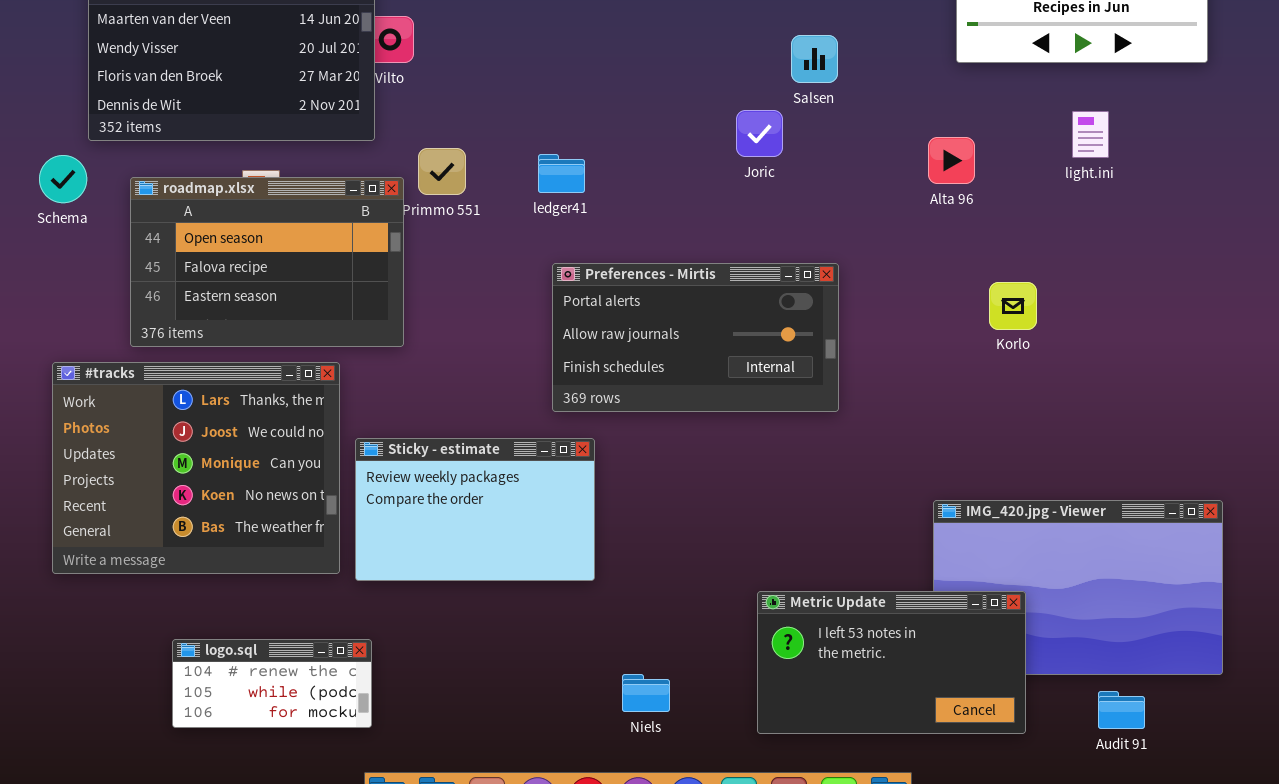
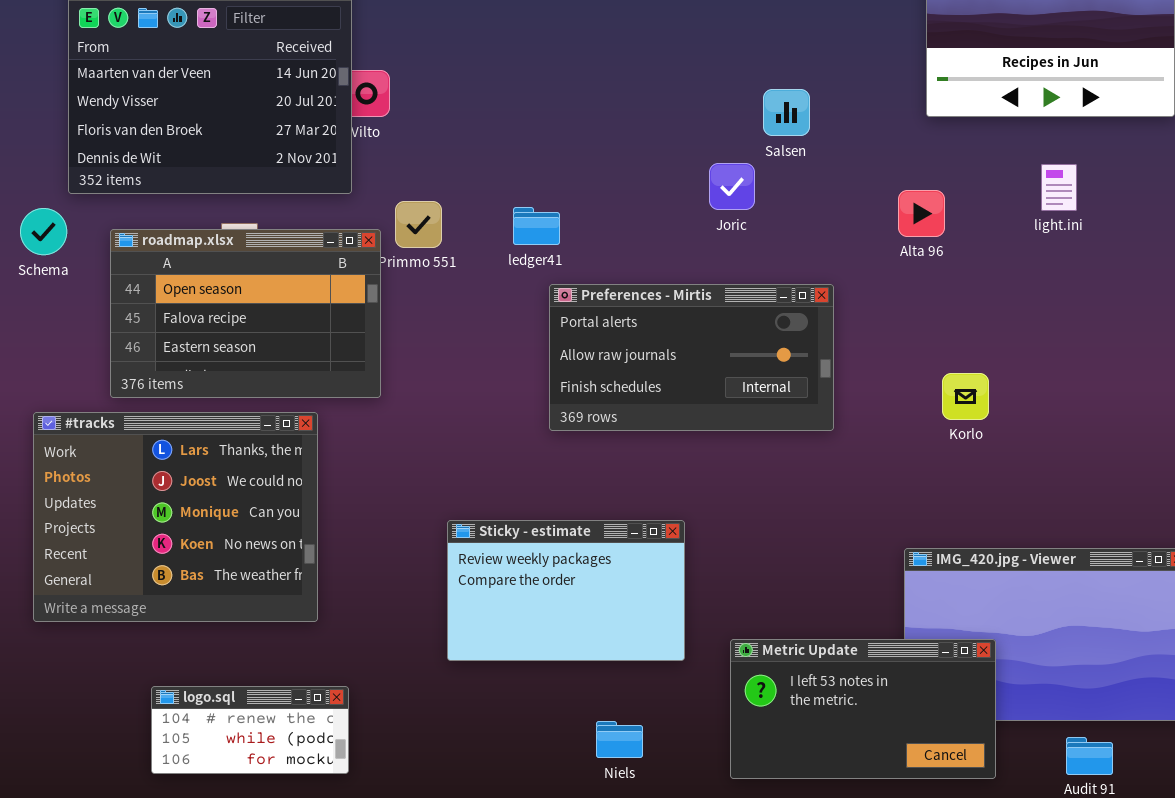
Preferences - Mirtis: [552,263,839,412] -> [549,284,834,431], moved
Korlo: [989,282,1037,330] -> [942,373,989,420], moved
Sticky - estimate: [355,438,595,581] -> [447,520,685,661], moved

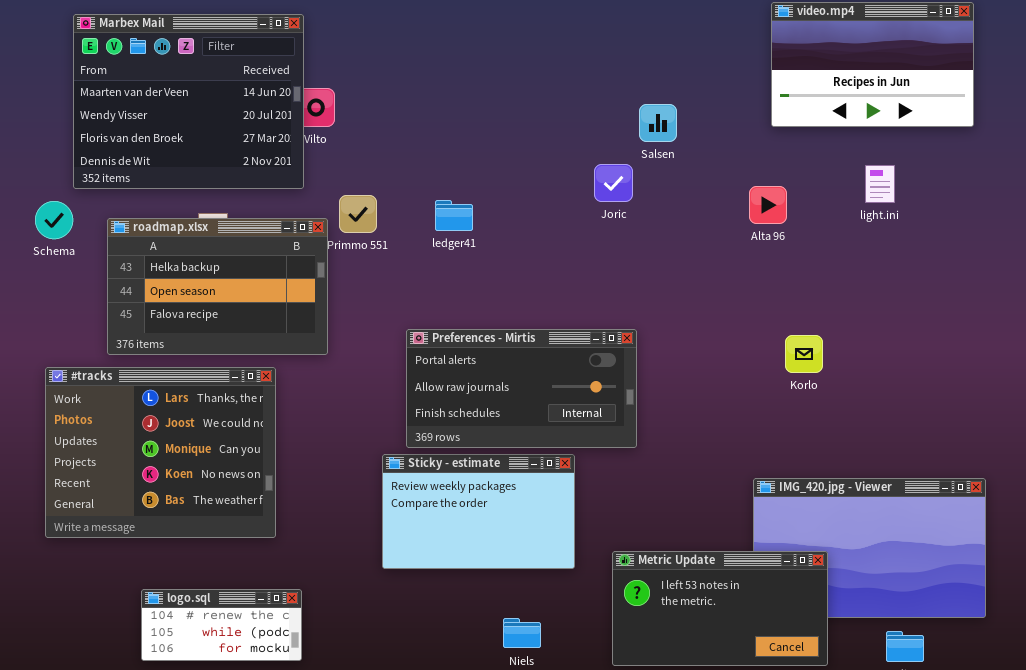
roadmap.xlsx: [110,229,381,398] -> [107,218,328,355], scrolled up 1 row
Preferences - Mirtis: [549,284,834,431] -> [406,329,637,448], moved

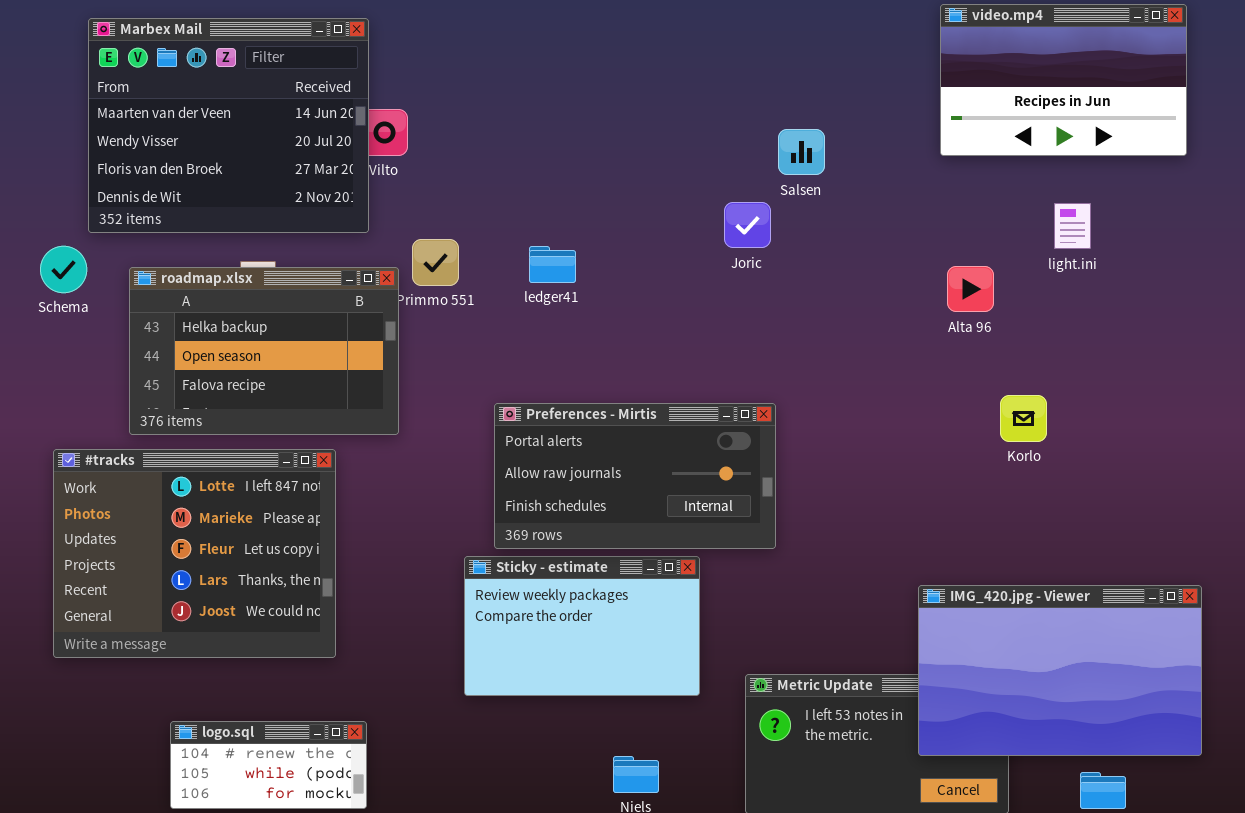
Alta 96: [749,186,787,224] -> [947,266,994,312], moved
Korlo: [785,335,823,373] -> [1000,395,1047,442], moved
#tracks: [45,367,276,538] -> [53,449,336,658], scrolled up 3 rows
IMG_420.jpg - Viewer: [753,478,986,618] -> [918,585,1202,756], raised

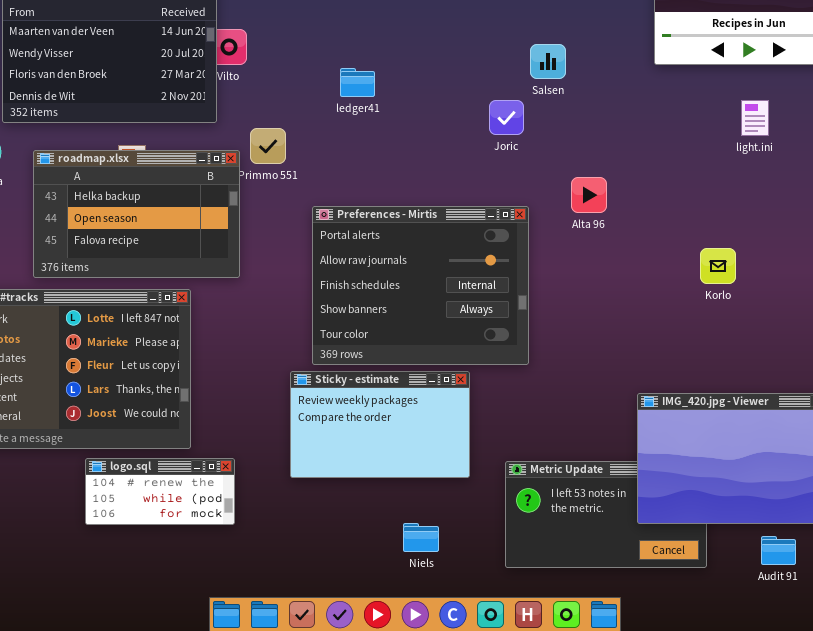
ledger41: [529,246,576,283] -> [340,68,375,97], moved
Alta 96: [947,266,994,312] -> [571,177,607,213], moved
Preferences - Mirtis: [494,403,776,549] -> [312,206,529,365], resized
logo.sql: [170,721,367,809] -> [85,458,235,525], moved

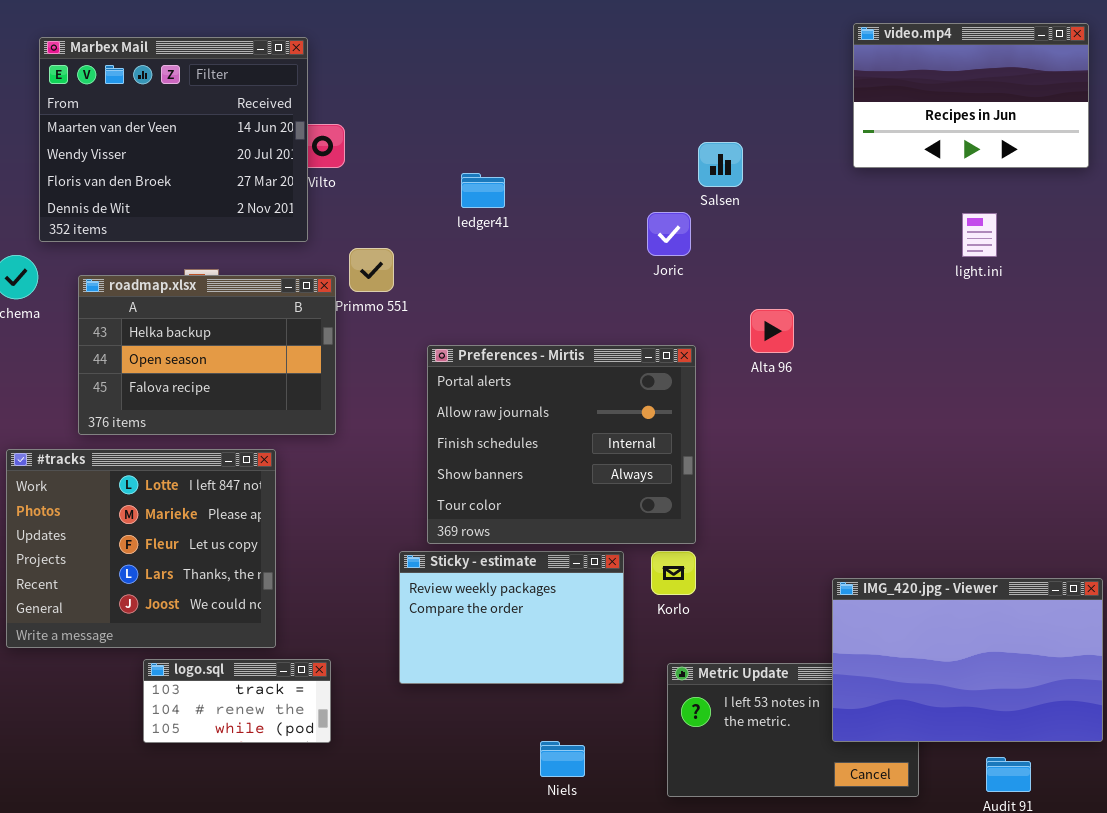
Korlo: [700,248,736,284] -> [651,551,696,595], moved
logo.sql: [85,458,235,525] -> [143,659,331,743], scrolled up 1 row

